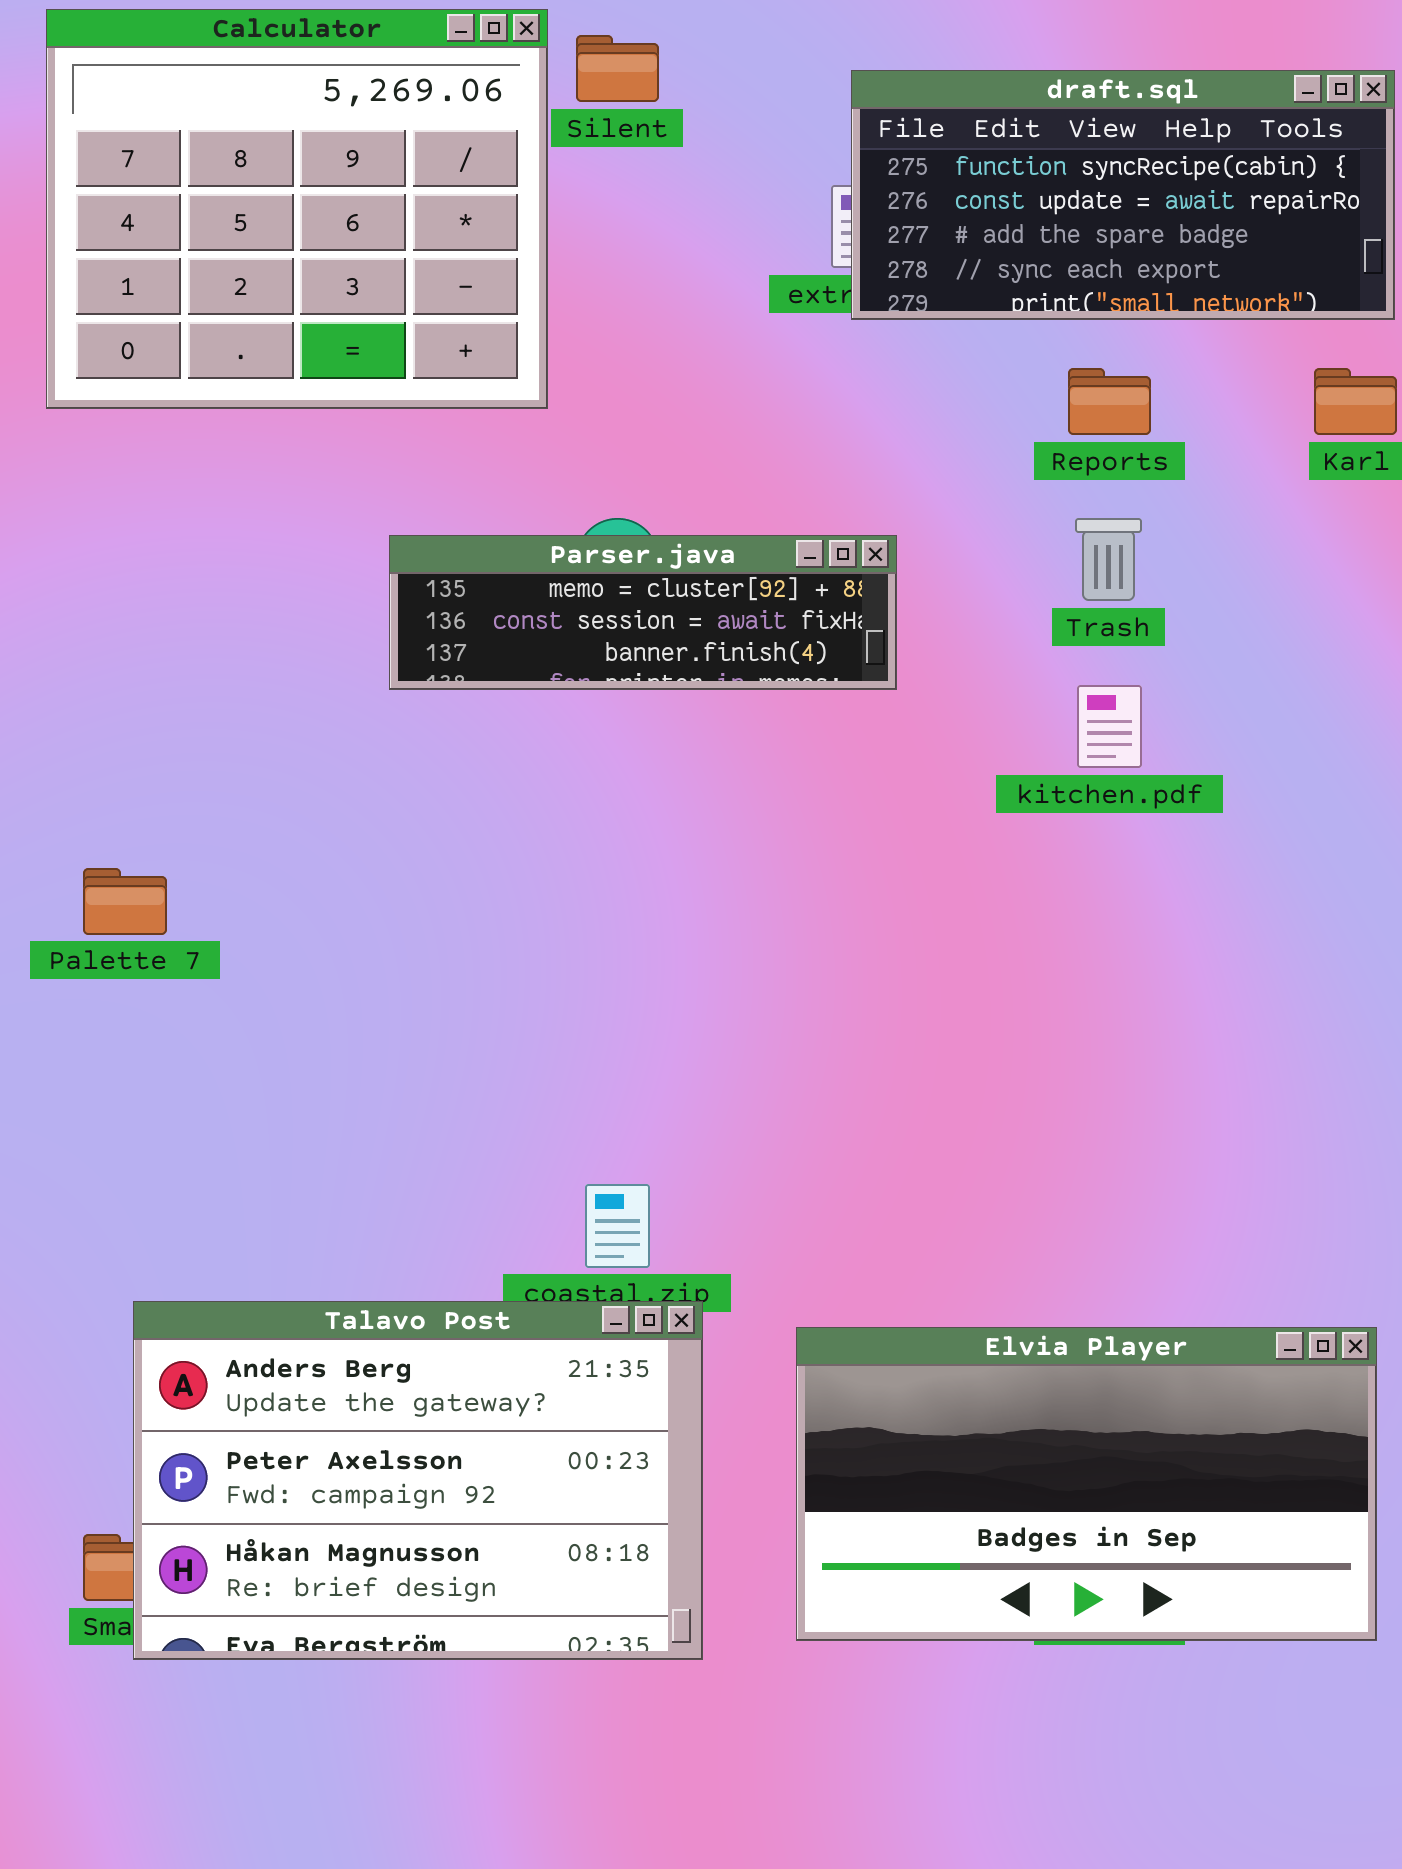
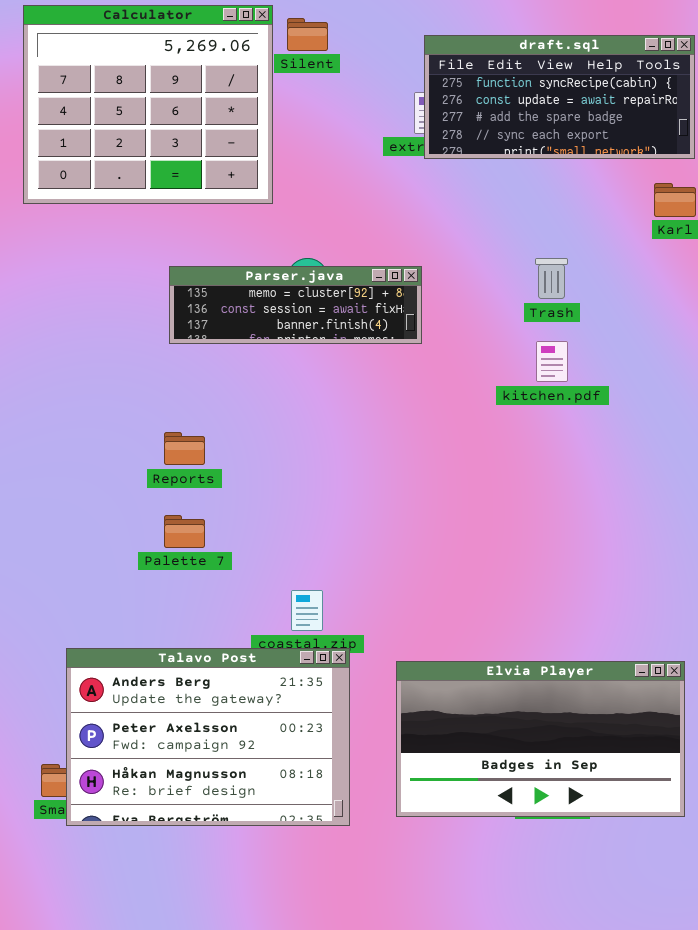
Reports: [1068,368,1151,435] -> [164,432,205,465], moved
Parser.java: [389,535,897,690] -> [169,266,422,344], moved
Palette 7: [83,868,167,935] -> [164,515,205,548], moved

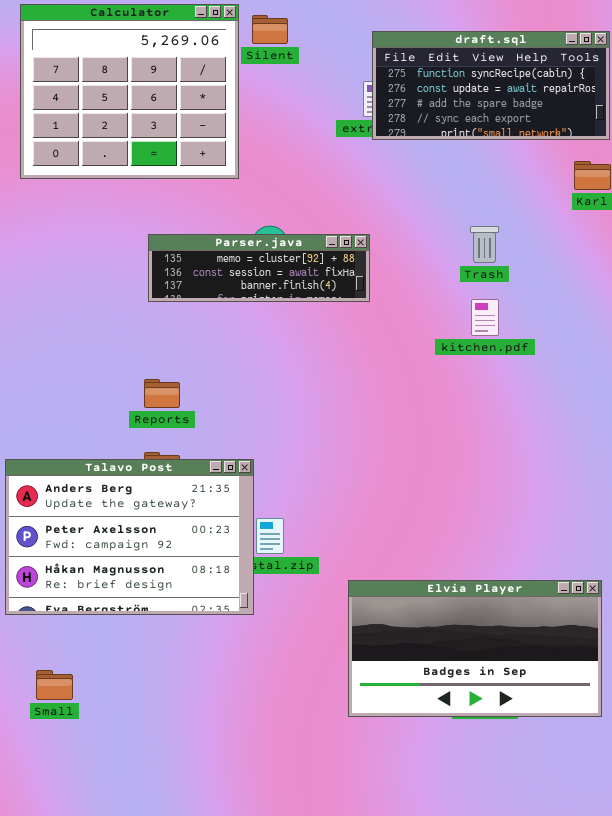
Talavo Post: [66,648,350,826] -> [5,459,254,615], moved

